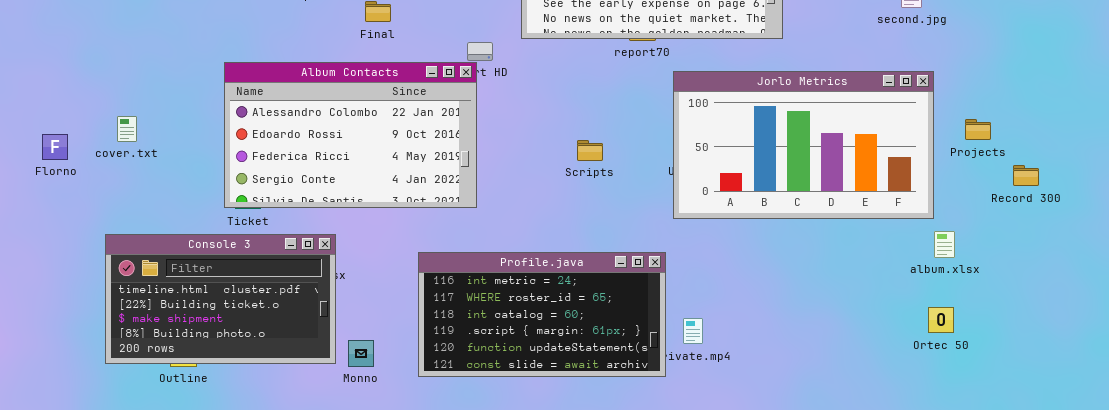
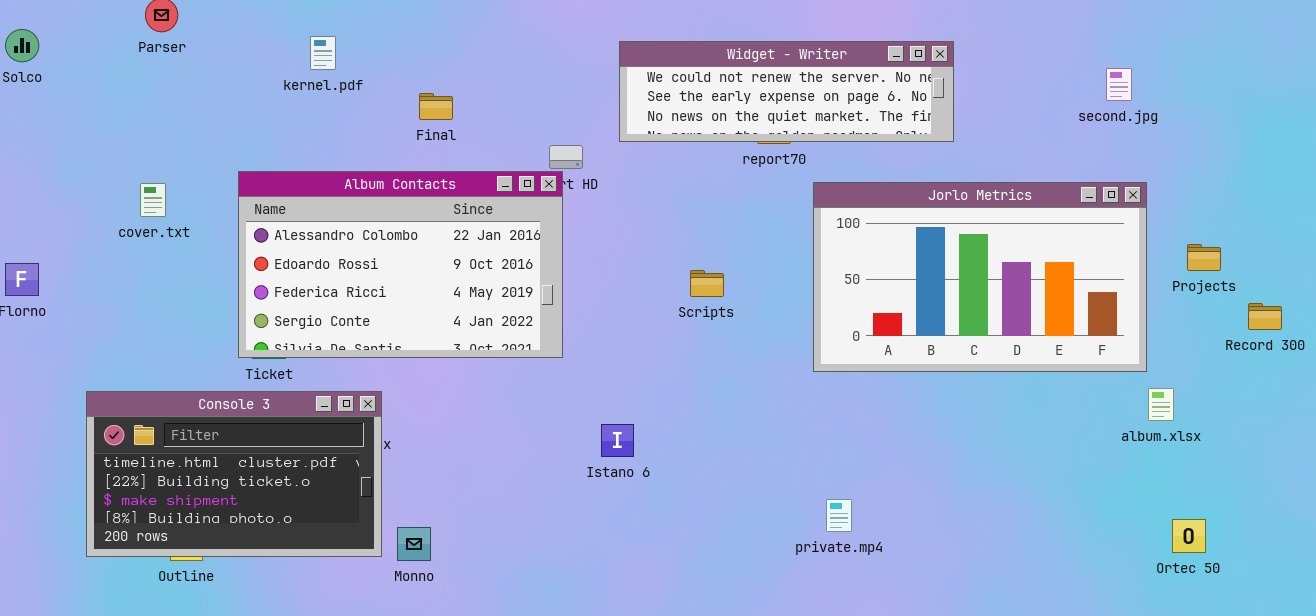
cover.txt: [117,116,137,142] -> [140,183,166,217], moved
Profile.java: [418,252,666,377] -> none, closed
Ortec 50: [928,307,954,333] -> [1172,519,1206,553], moved

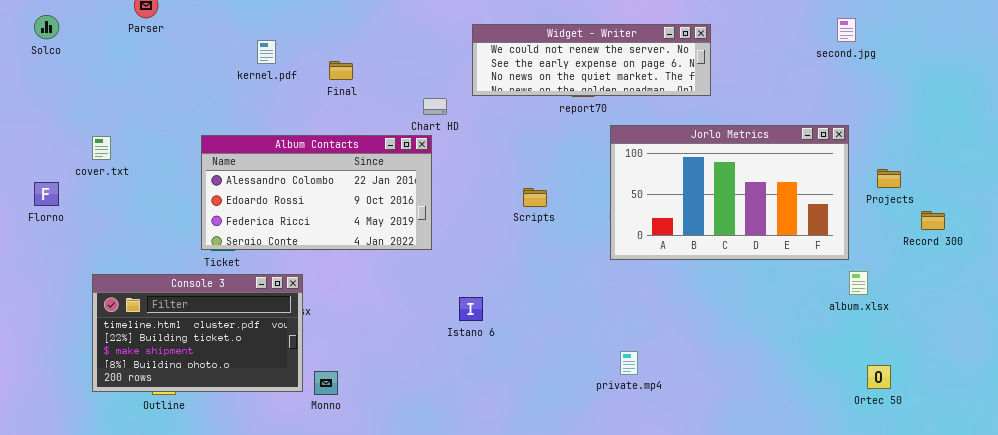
kernel.pdf: [310,36,336,70] -> [257,40,276,64], moved
second.jpg: [1106,68,1132,101] -> [837,18,856,42], moved
Album Contacts: [238,171,563,358] -> [201,135,432,250], resized
cover.txt: [140,183,166,217] -> [92,136,111,160], moved

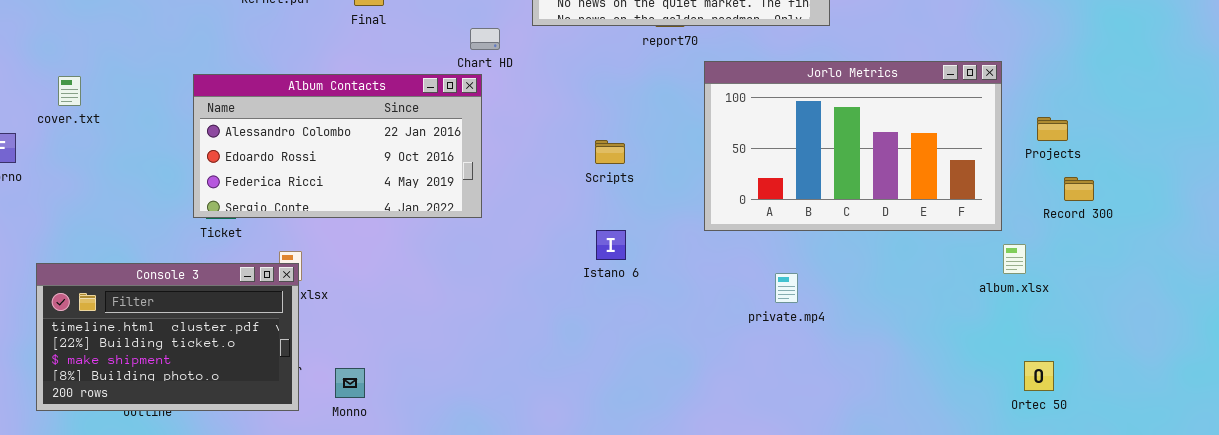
Record 300: [921,211,945,230] -> [1064,177,1094,201], moved
Console 3: [92,274,303,392] -> [36,263,299,411], moved
Istano 6: [459,297,483,321] -> [596,230,626,260], moved
private.mp4: [620,351,638,375] -> [775,273,798,303], moved

